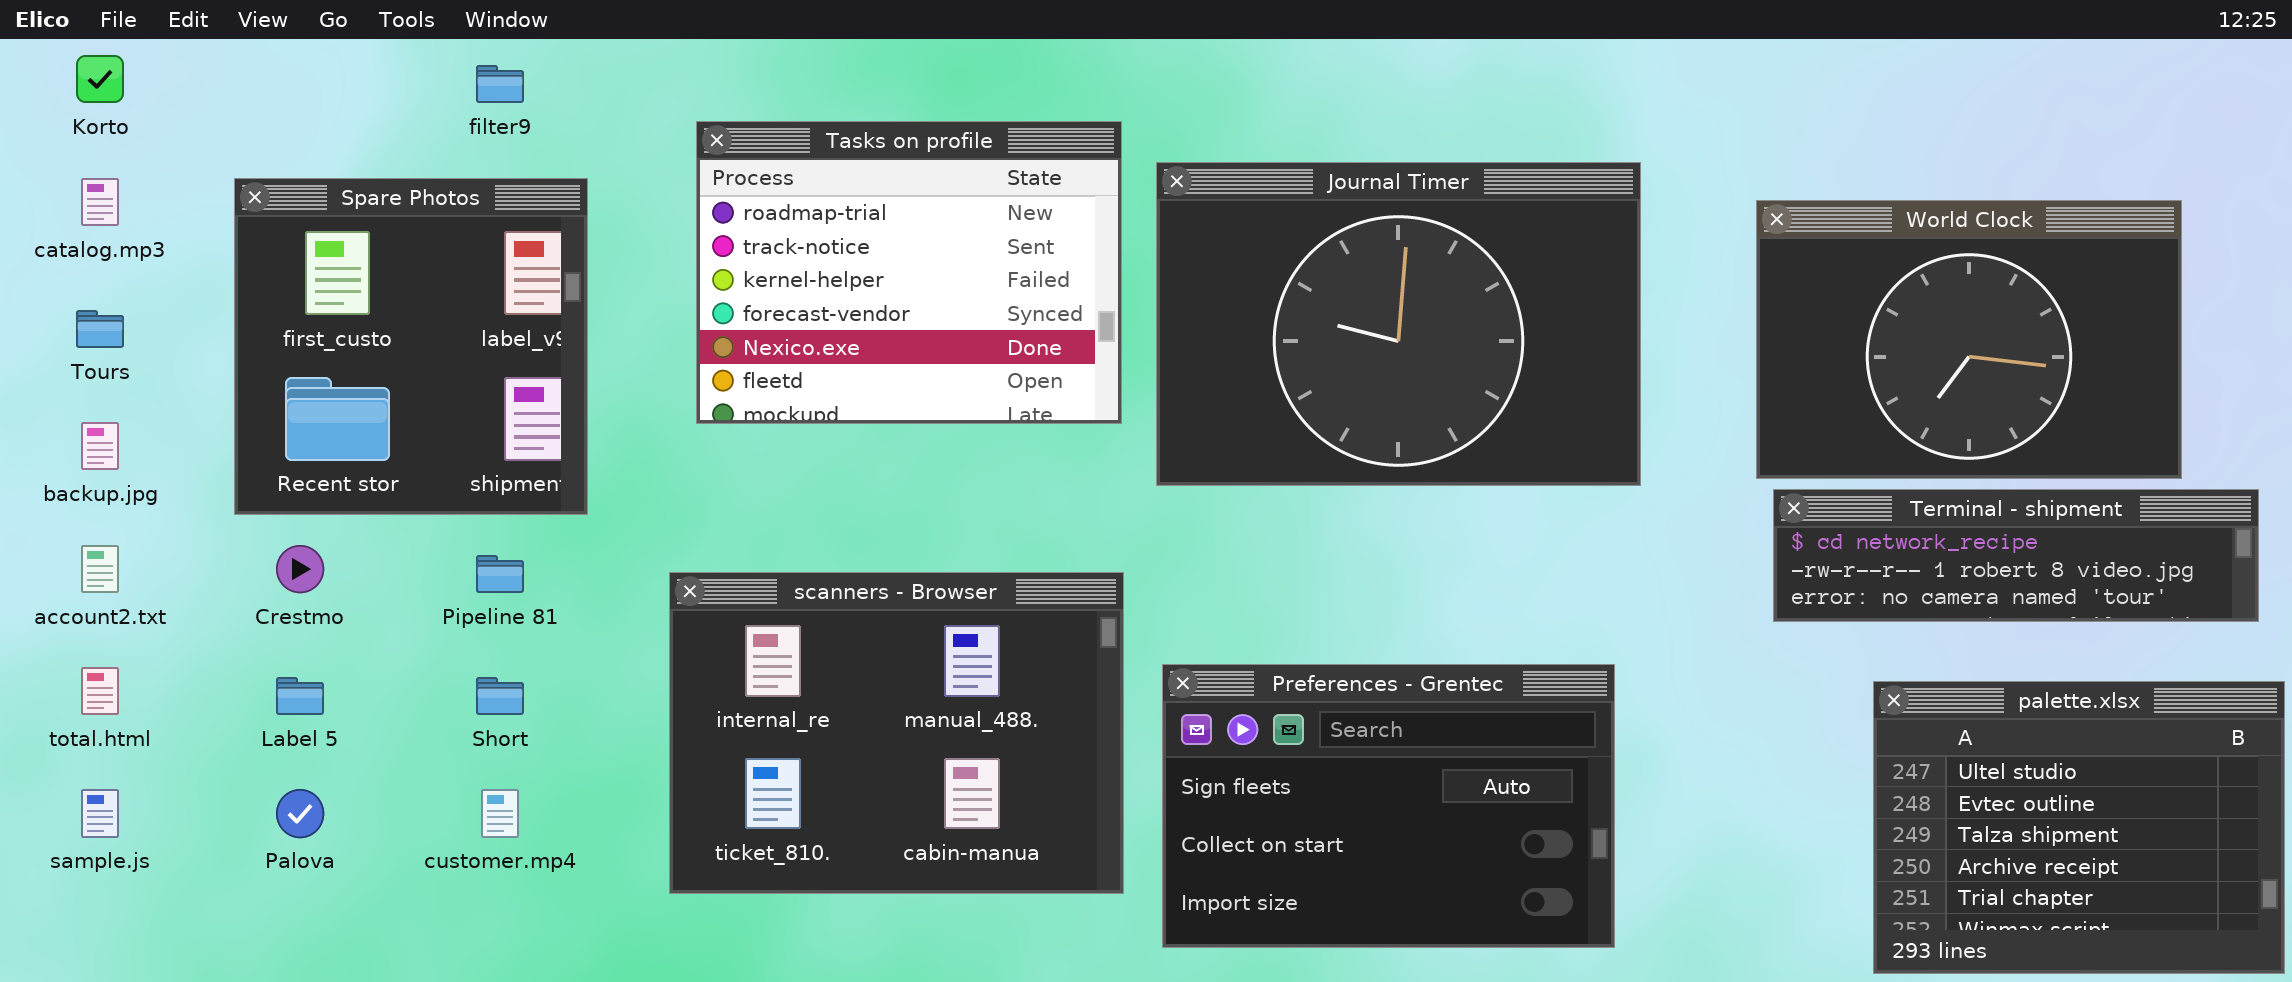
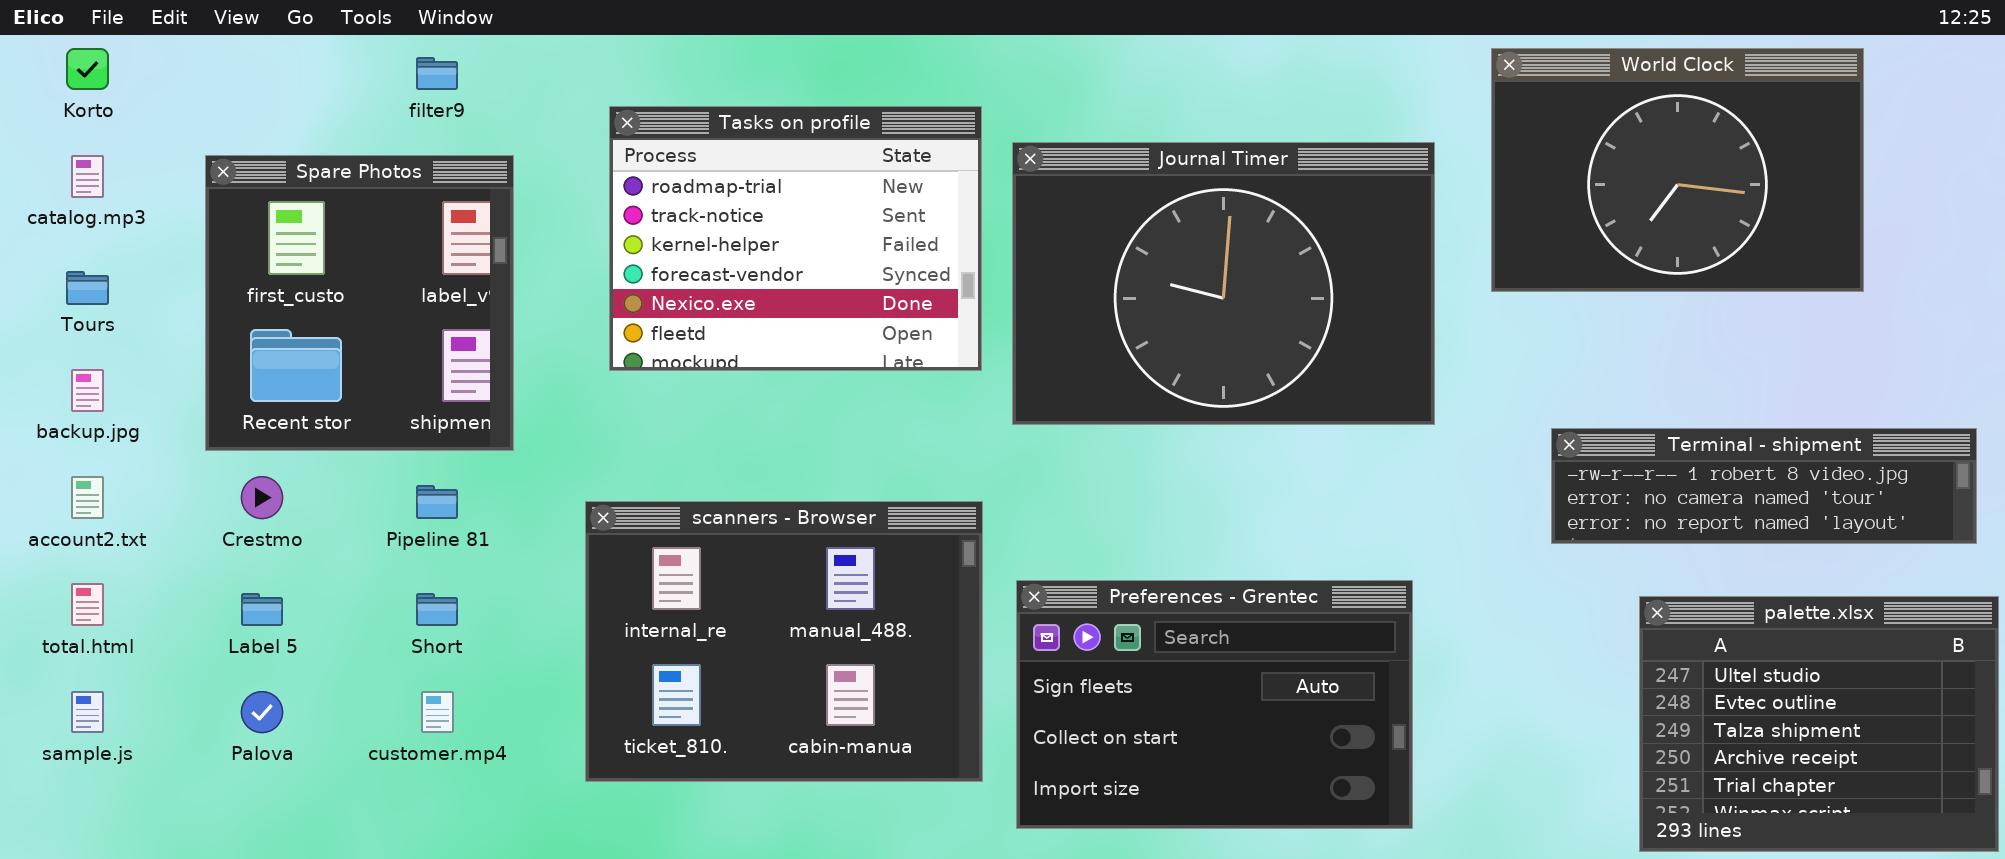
World Clock: [1756,200,2182,479] -> [1491,48,1864,292], moved
Terminal - shipment: [1773,489,2259,622] -> [1551,428,1977,544], scrolled down 1 row

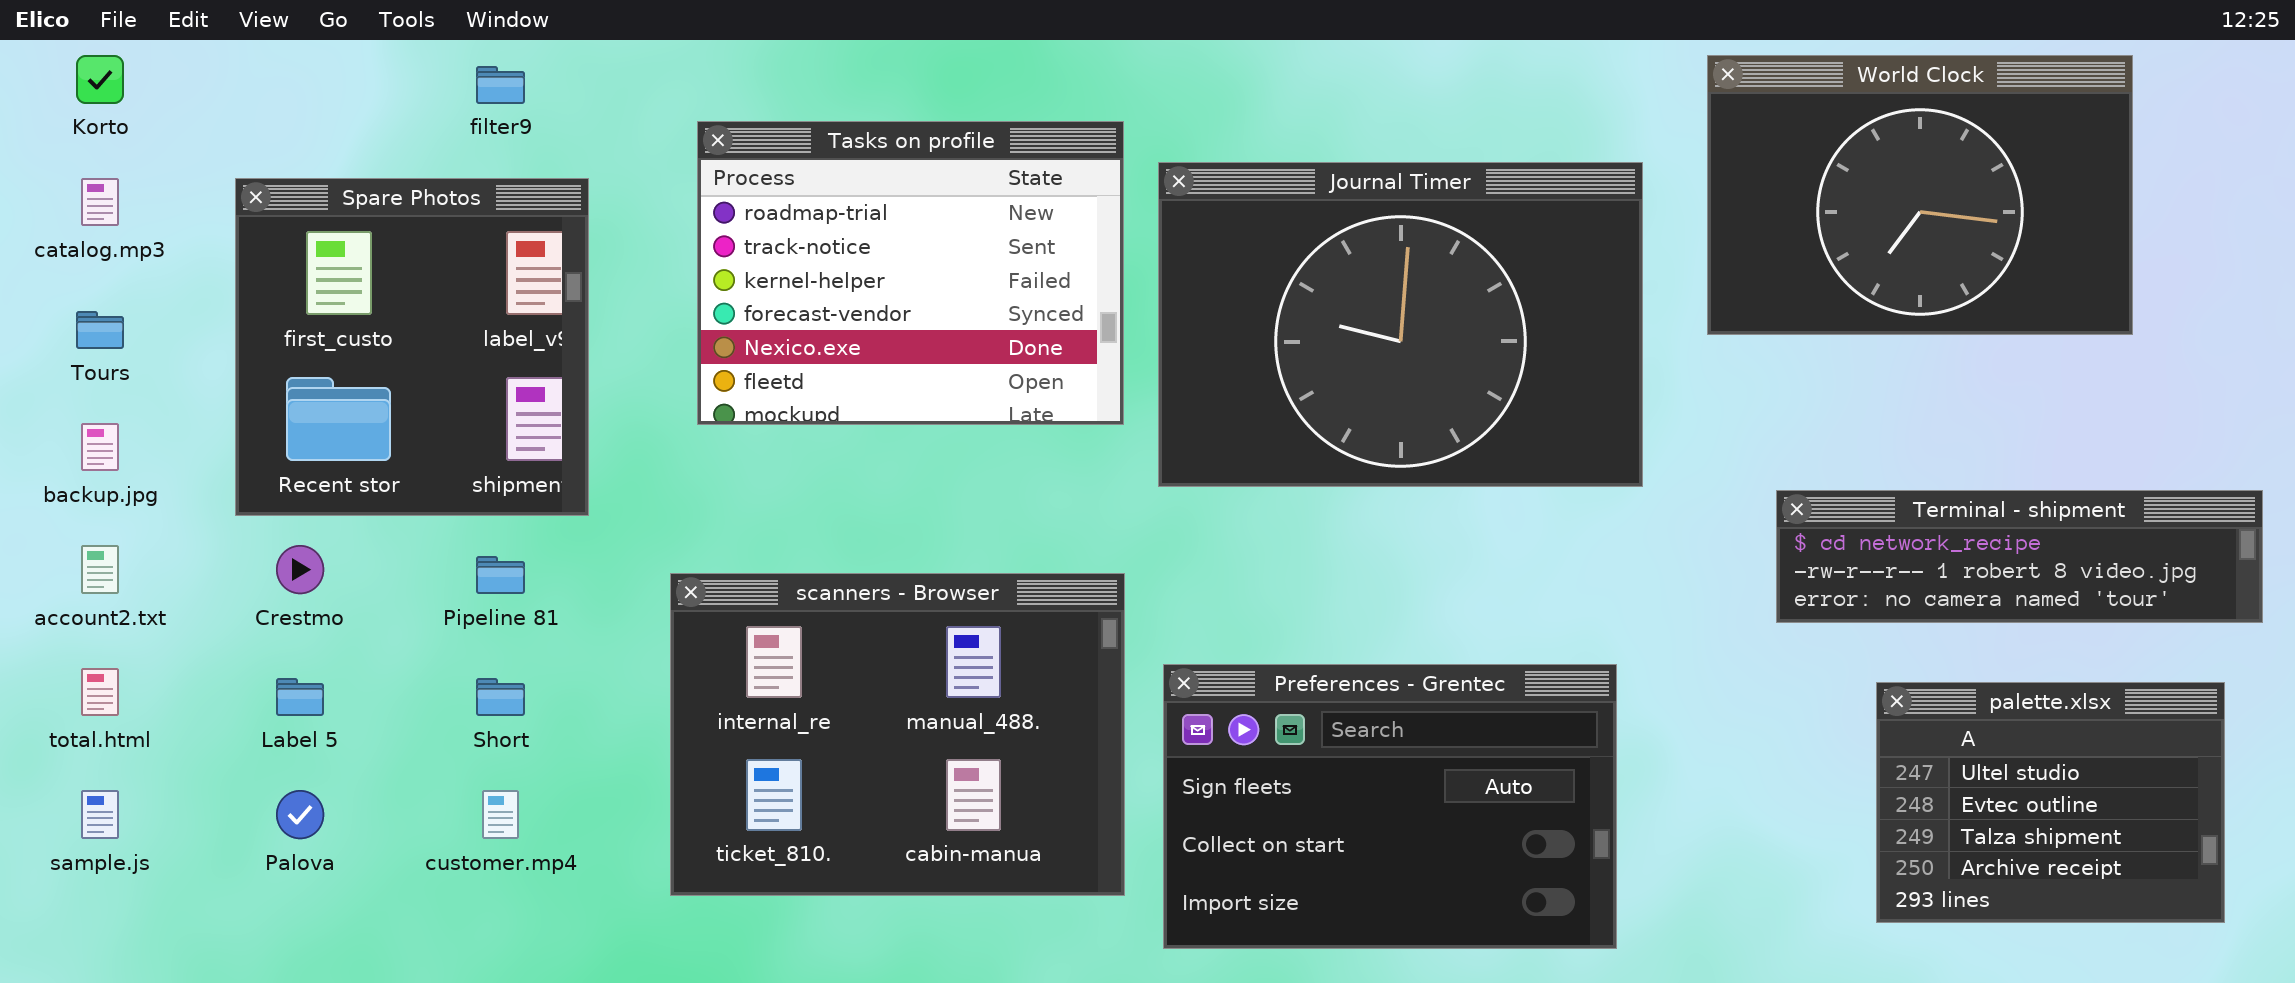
Terminal - shipment: [1551,428,1977,544] -> [1776,490,2263,623], scrolled up 1 row
palette.xlsx: [1639,596,1999,852] -> [1876,682,2225,923], resized

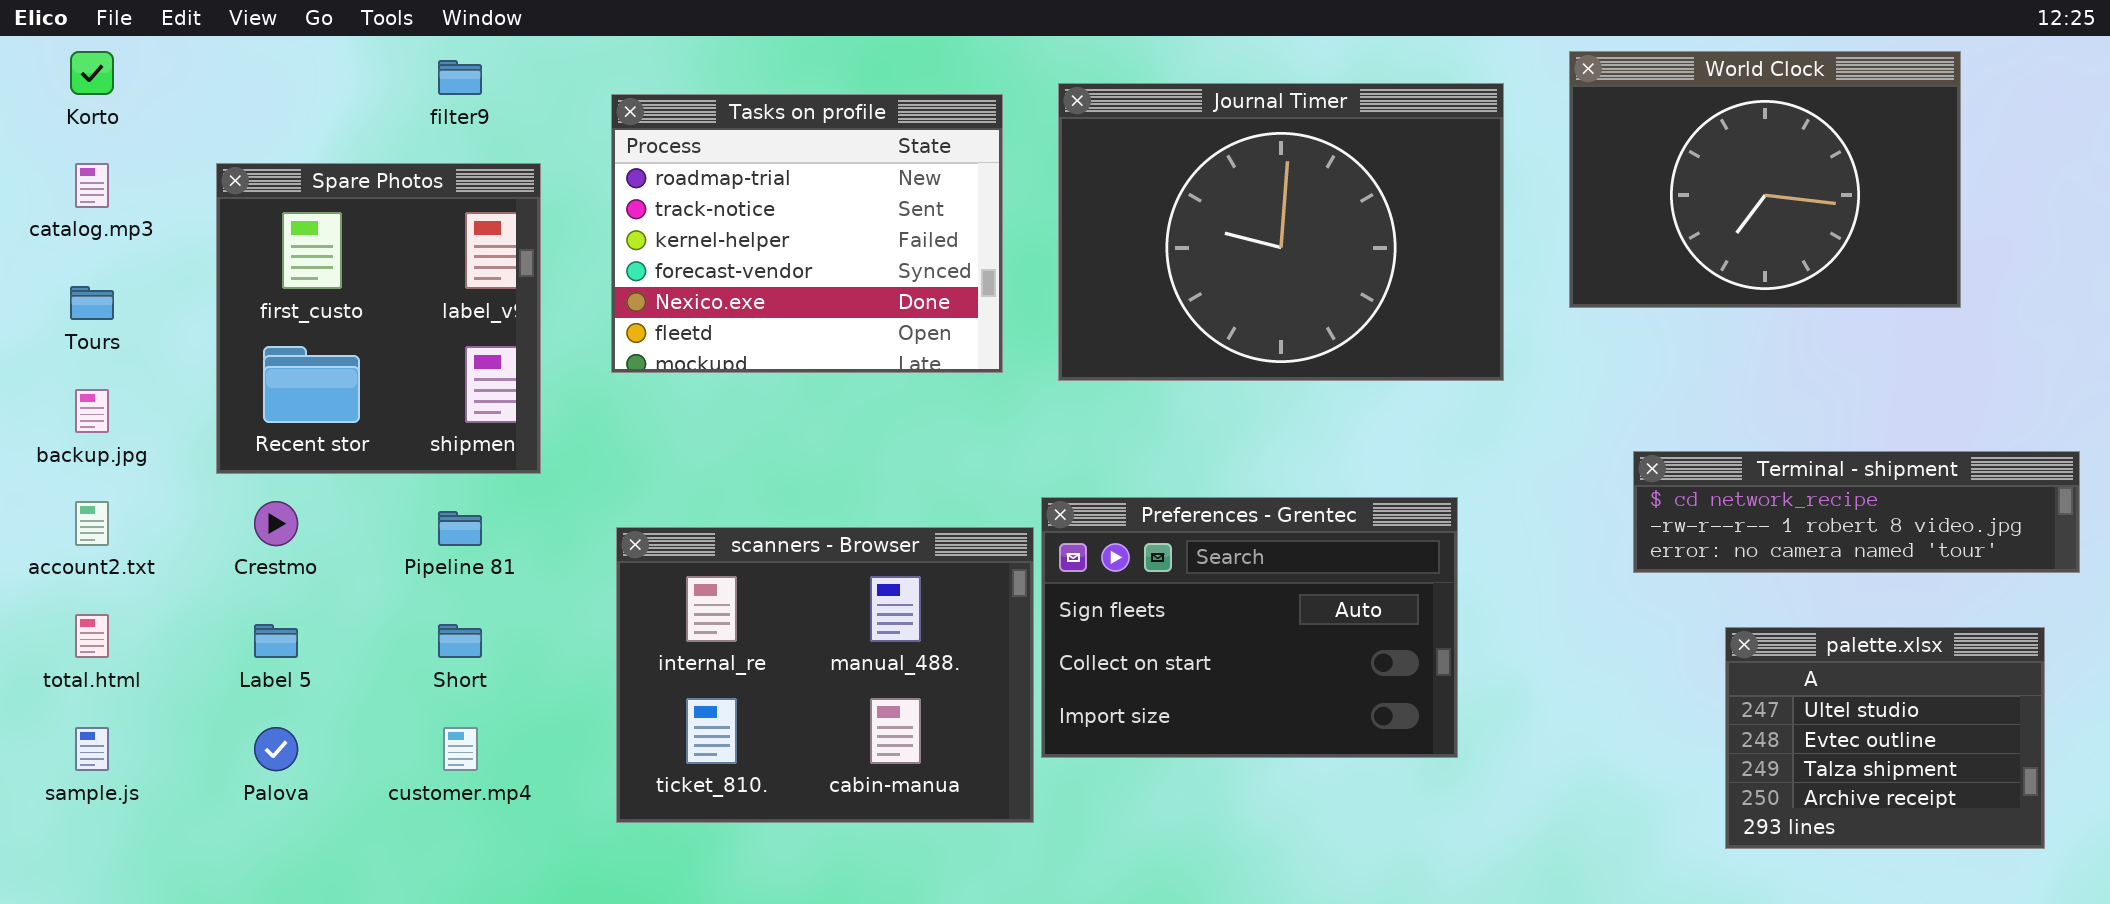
Tasks on profile: [697,121,1124,425] -> [611,94,1003,373], moved
Journal Timer: [1158,162,1643,487] -> [1058,83,1504,381], moved
Preferences - Grentec: [1163,664,1617,949] -> [1041,497,1458,758], moved

